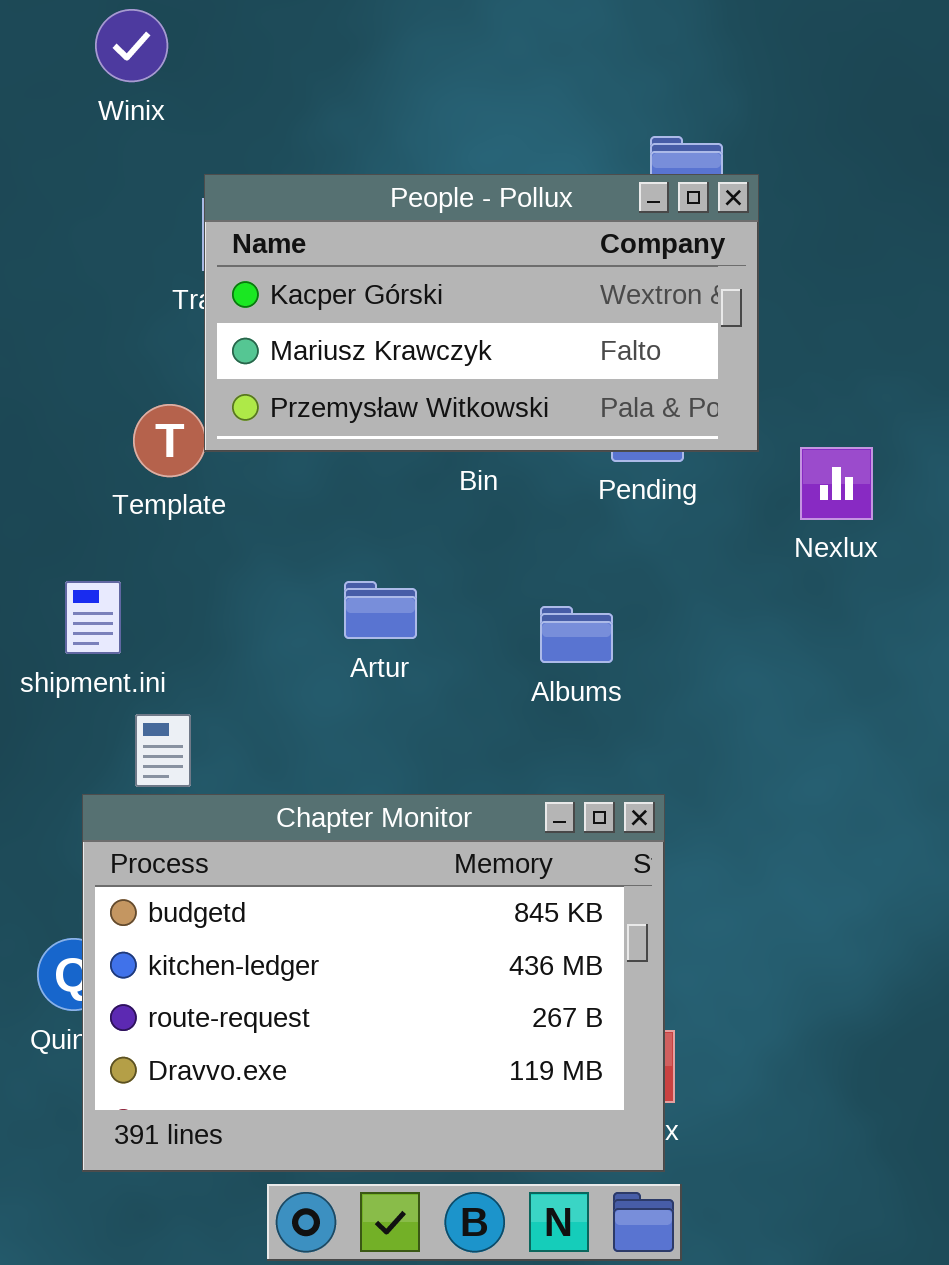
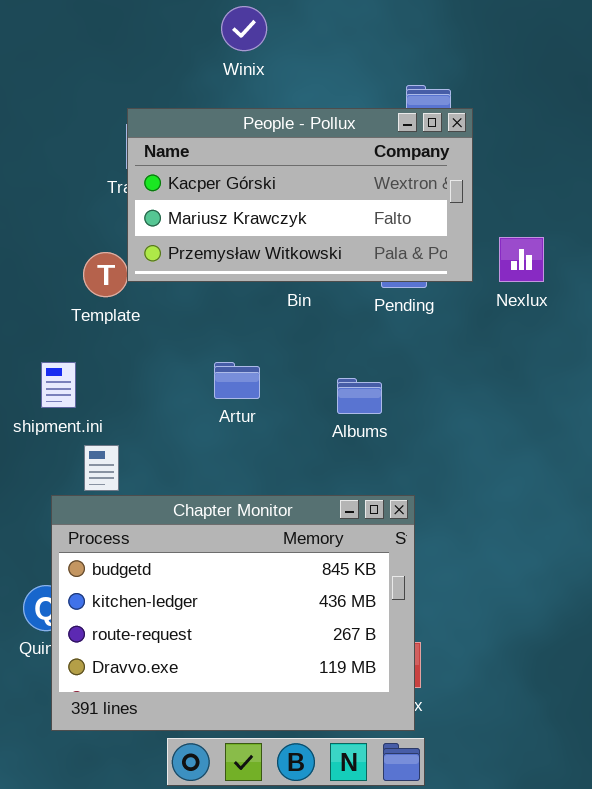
Winix: [95,9,168,82] -> [221,6,267,51], moved
Nexlux: [800,447,873,520] -> [499,237,544,282], moved

